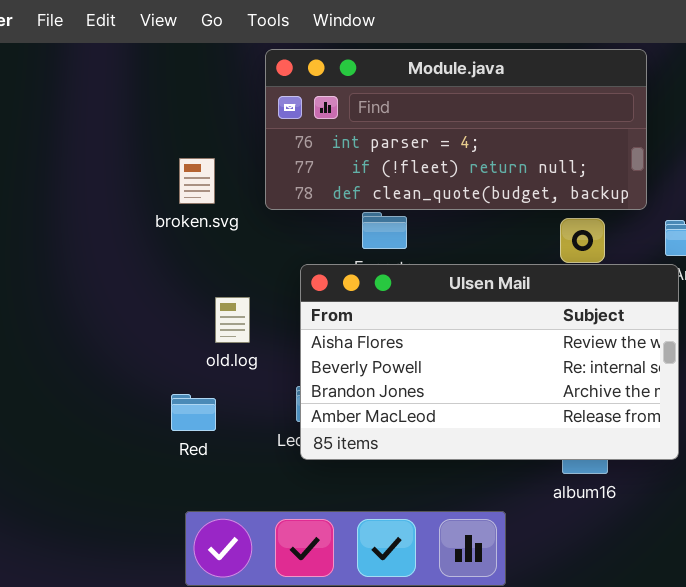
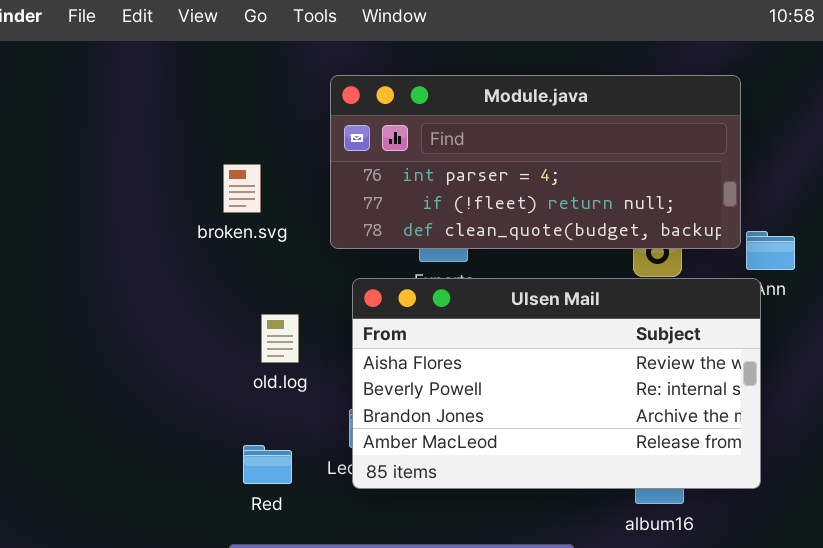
Module.java: [265,49,647,210] -> [330,75,741,249], moved
Red: [171,394,216,431] -> [243,445,292,484], moved

